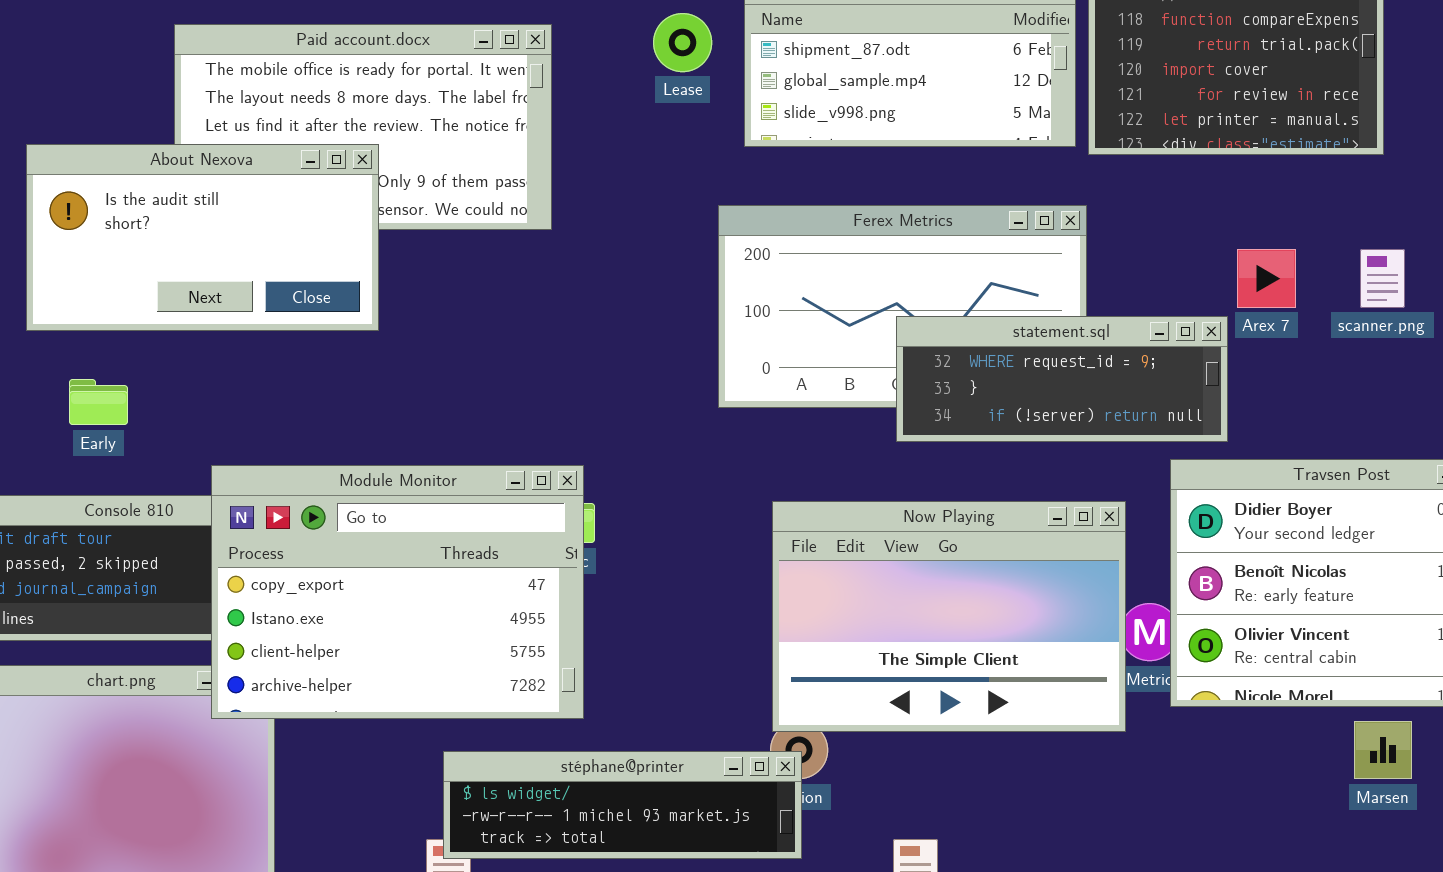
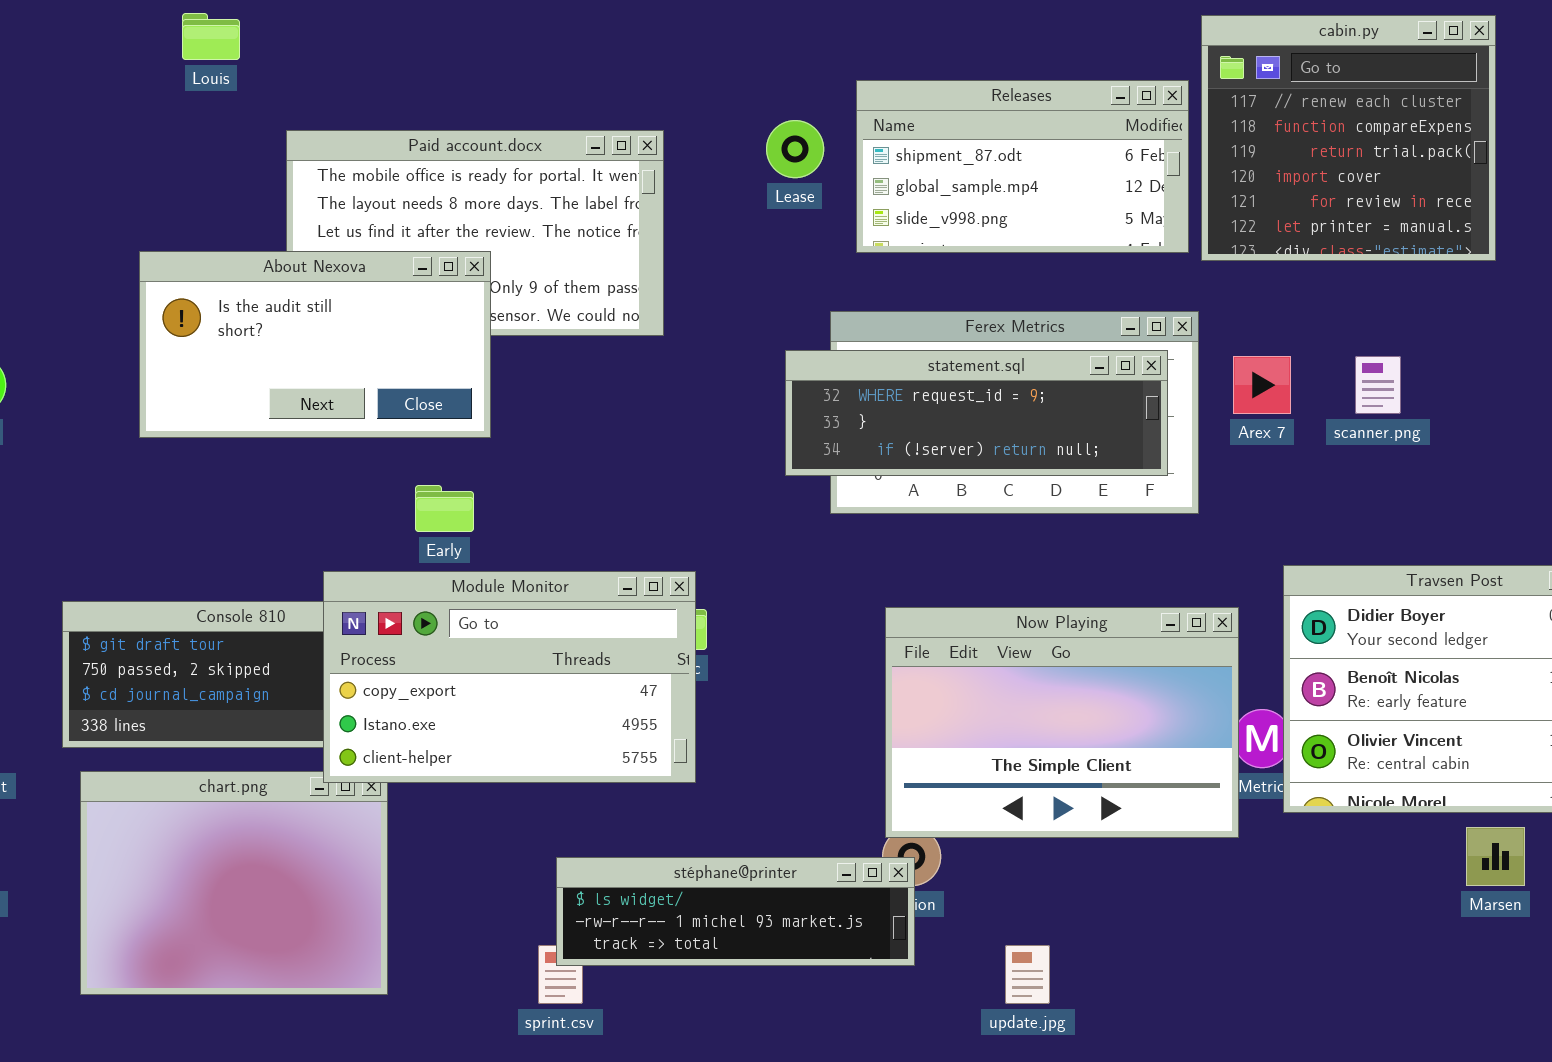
Arex 7: [1237,249,1296,308] -> [1233,356,1291,414], moved
scanner.png: [1360,249,1405,308] -> [1355,356,1401,414], moved
statement.sql: [896,316,1228,442] -> [785,350,1168,476], moved, resized
Early: [69,379,128,425] -> [415,485,474,532], moved
Module Monitor: [211,465,584,719] -> [323,571,696,783], resized

